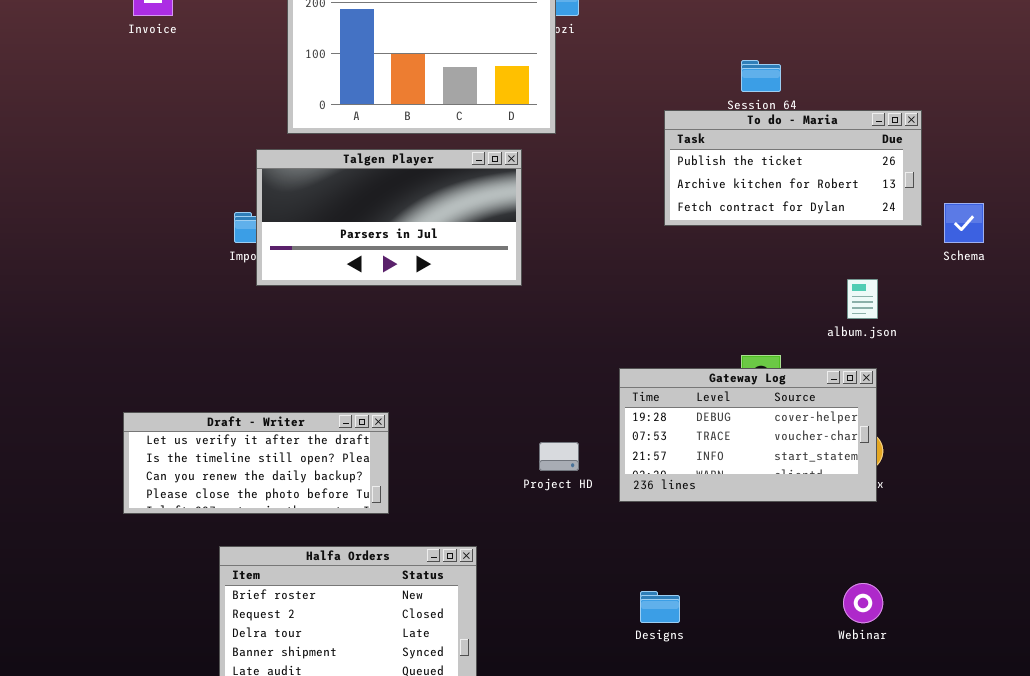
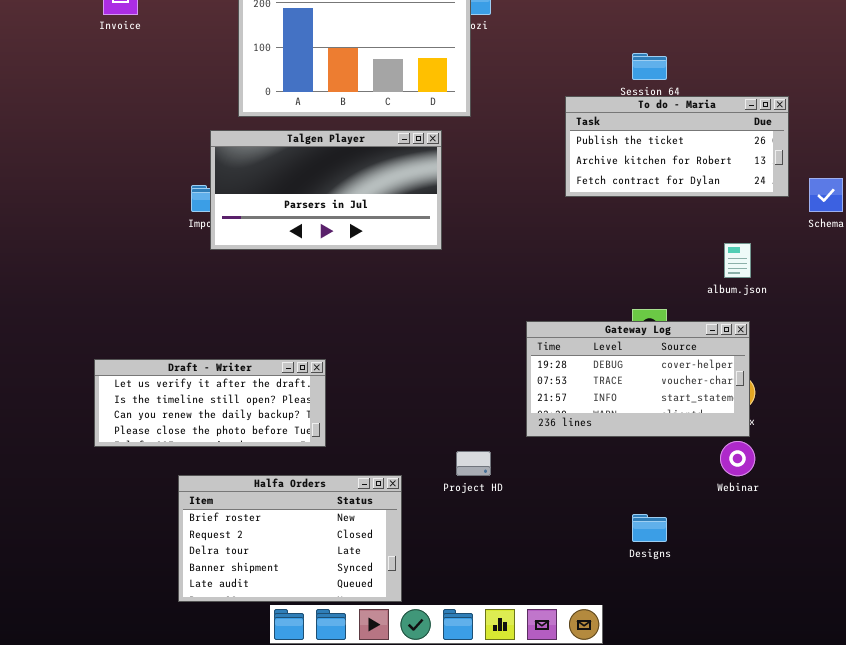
Project HD: [539,442,579,471] -> [456,451,491,476], moved
Webinar: [843,583,883,623] -> [720,441,755,476], moved
Designs: [640,591,680,623] -> [632,514,667,542], moved

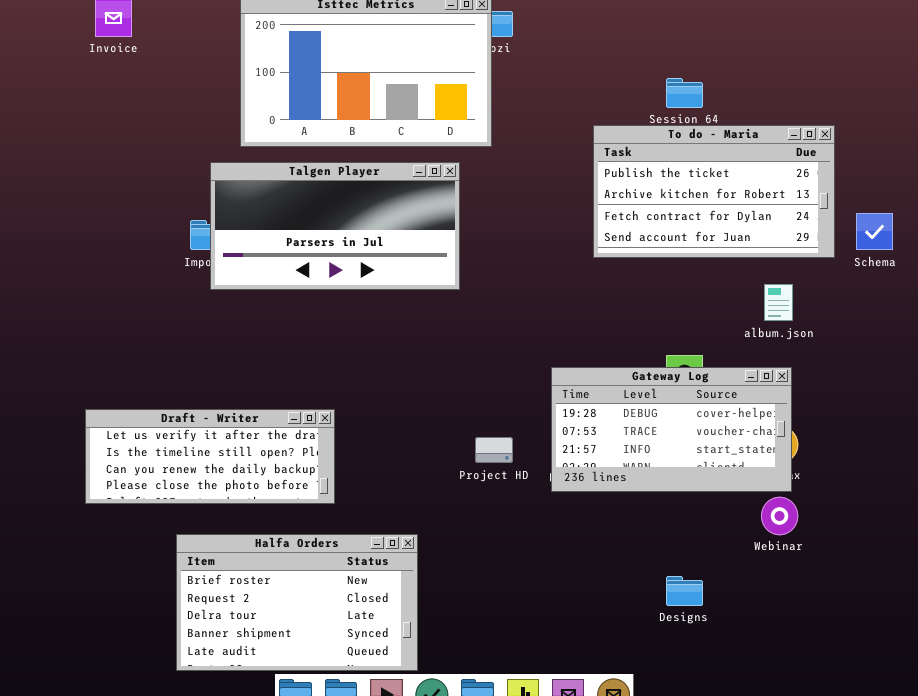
To do - Maria: [565,96,789,197] -> [593,125,835,258], resized
Project HD: [456,451,491,476] -> [475,437,513,463], moved

